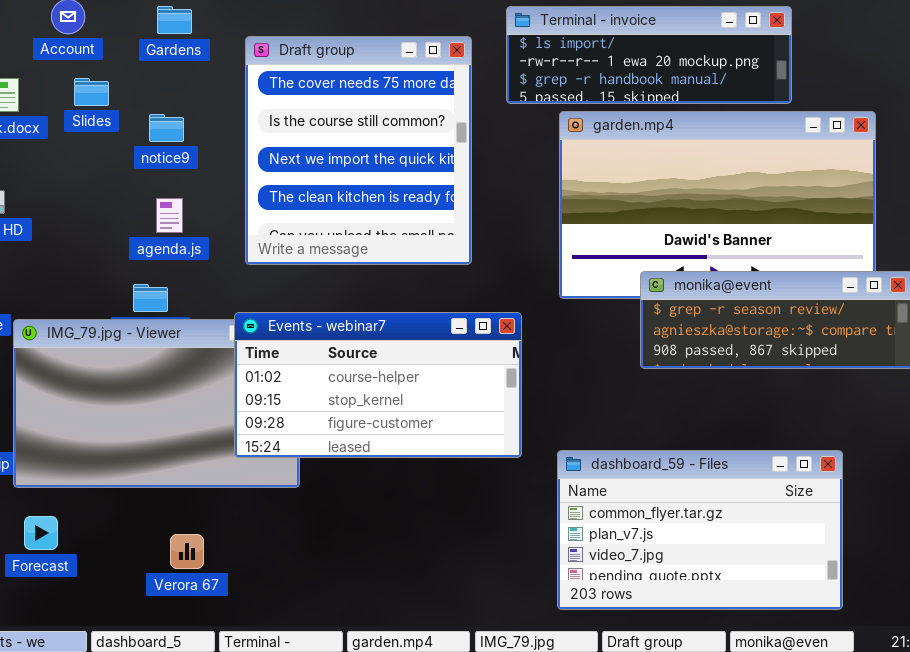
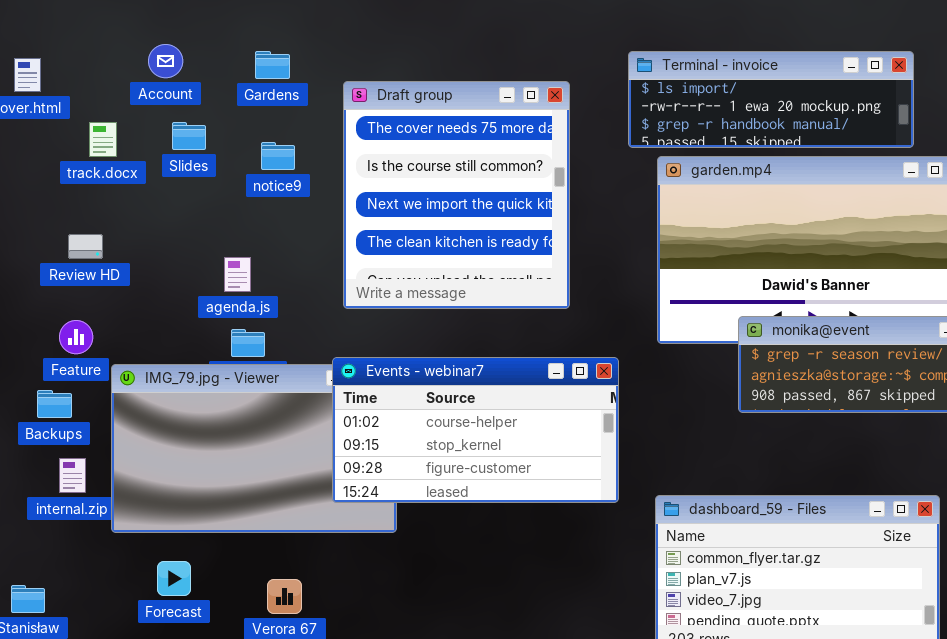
Terminal - invoice: [506,6,792,104] -> [628,51,914,148], moved
notice9: [149,114,184,142] -> [261,142,295,170], moved
agenda.js: [156,198,183,233] -> [224,257,251,292], moved
Forecast: [24,516,58,550] -> [157,561,191,596], moved

